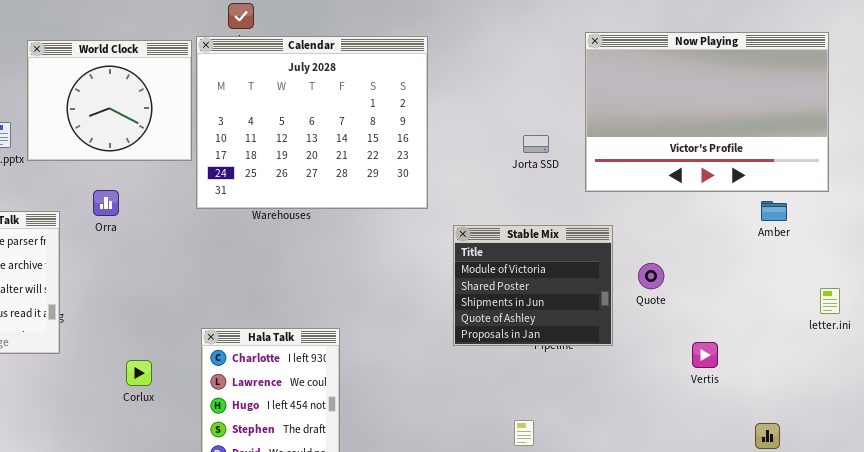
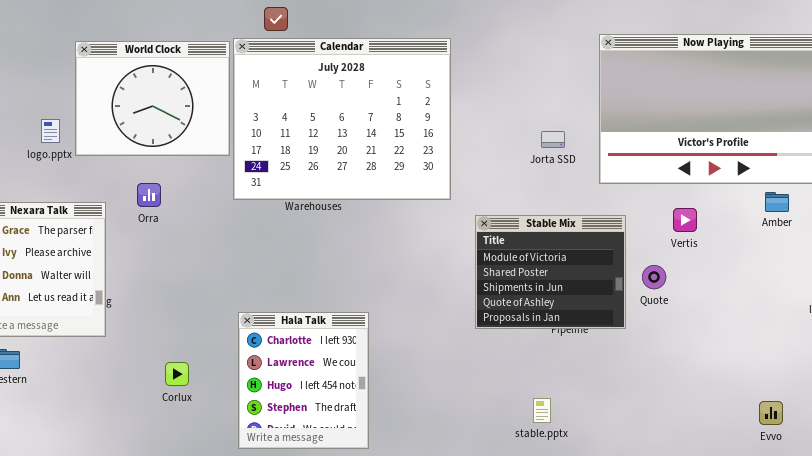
Quote: [638,263,664,289] -> [642,265,666,289], moved
Vertis: [692,342,718,368] -> [673,208,697,232], moved
Corlux: [126,360,152,386] -> [165,362,189,386], moved

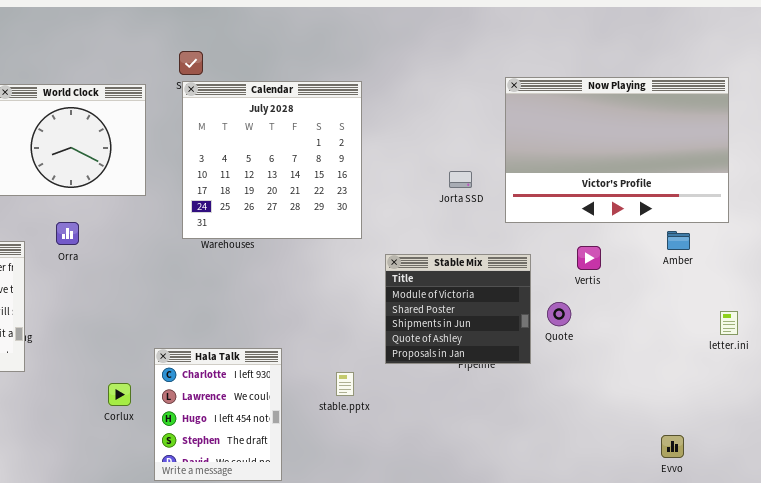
Calendar: [233,38,451,200] -> [182,81,362,239], resized
Corlux: [165,362,189,386] -> [108,383,131,406], moved
stable.pptx: [533,398,551,423] -> [336,372,354,396], moved

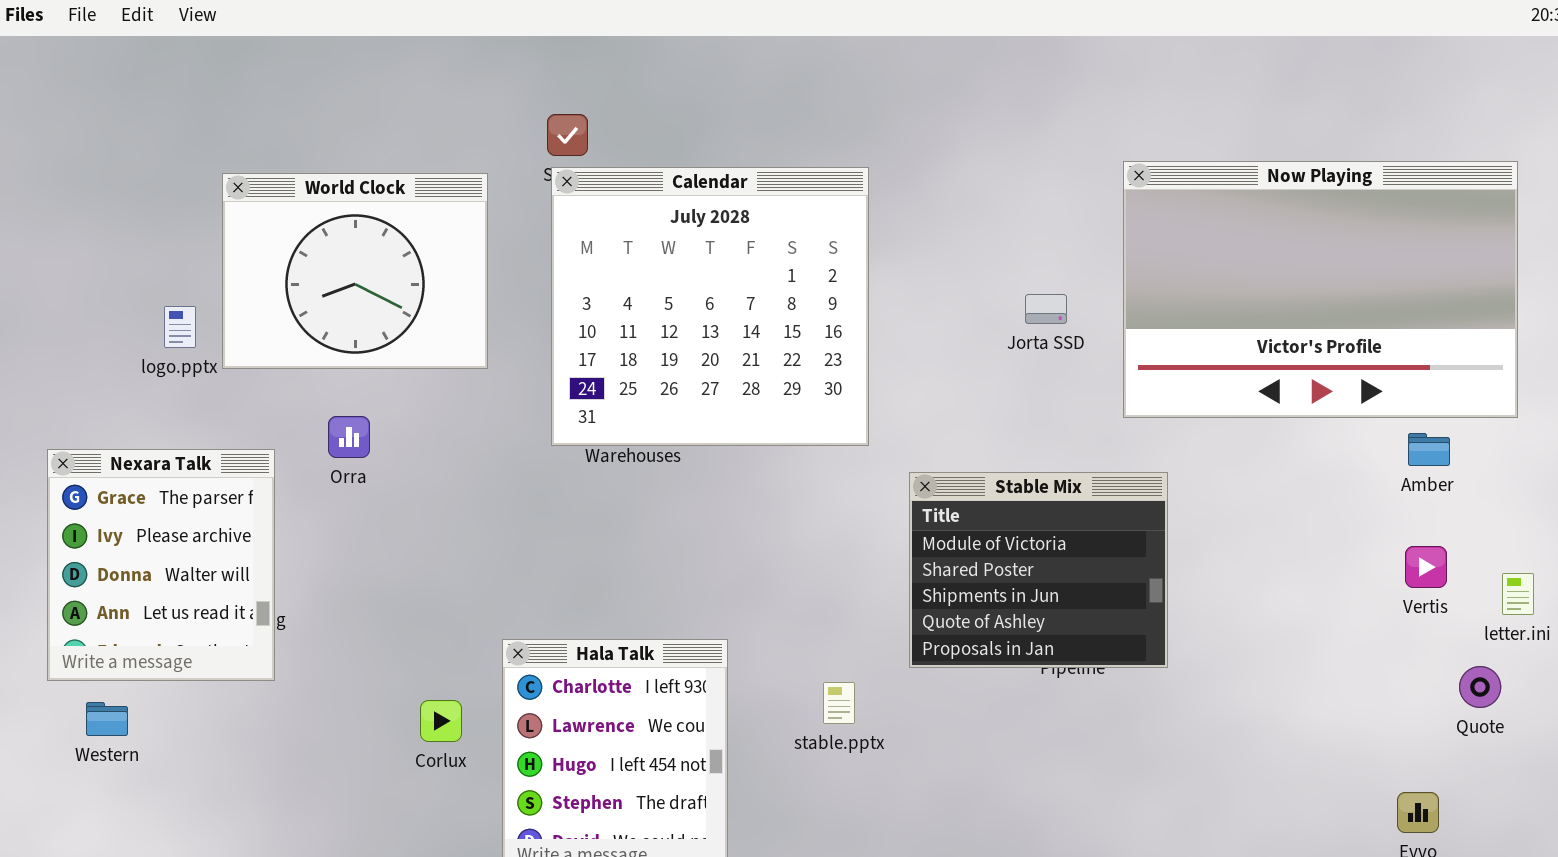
Jorta SSD: [449,171,472,188] -> [1025,294,1067,324], moved
Vertis: [577,246,601,270] -> [1405,546,1447,588], moved
Quote: [547,302,571,326] -> [1459,666,1501,708], moved

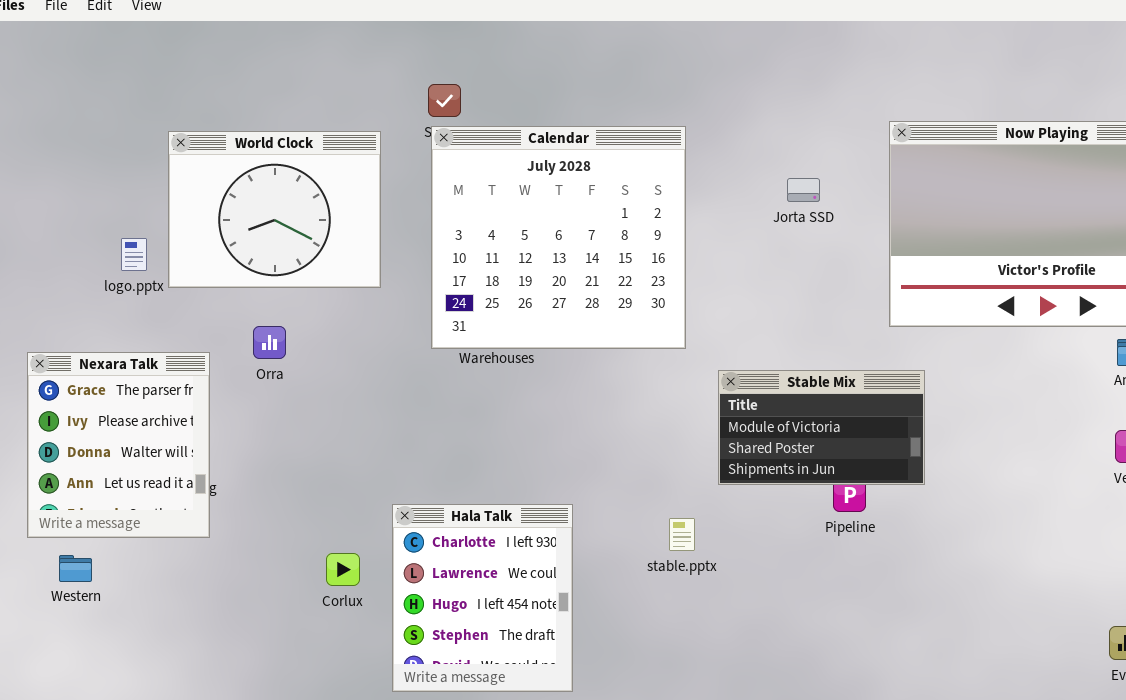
Jorta SSD: [1025,294,1067,324] -> [787,178,820,202], moved
Stable Mix: [909,472,1168,668] -> [718,370,925,485], resized
stable.pptx: [823,682,855,724] -> [669,518,695,551], moved

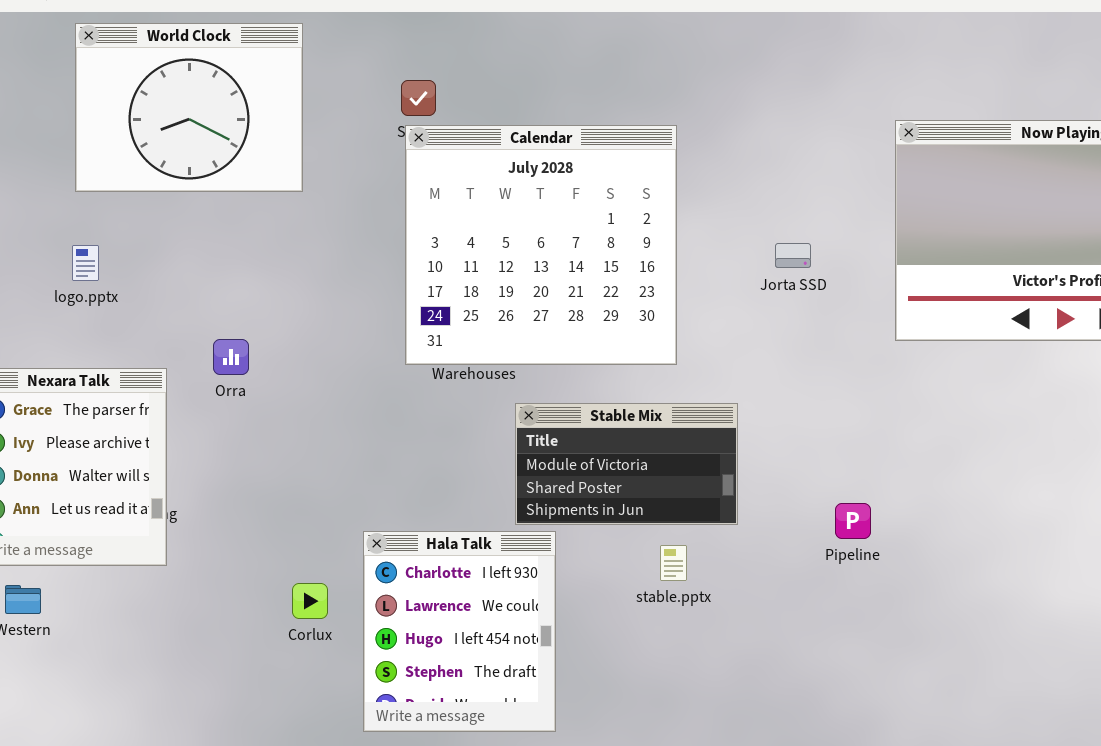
World Clock: [168,131,381,288] -> [75,23,303,192], moved
Jorta SSD: [787,178,820,202] -> [775,243,811,268], moved
Stable Mix: [718,370,925,485] -> [515,403,738,525], moved

